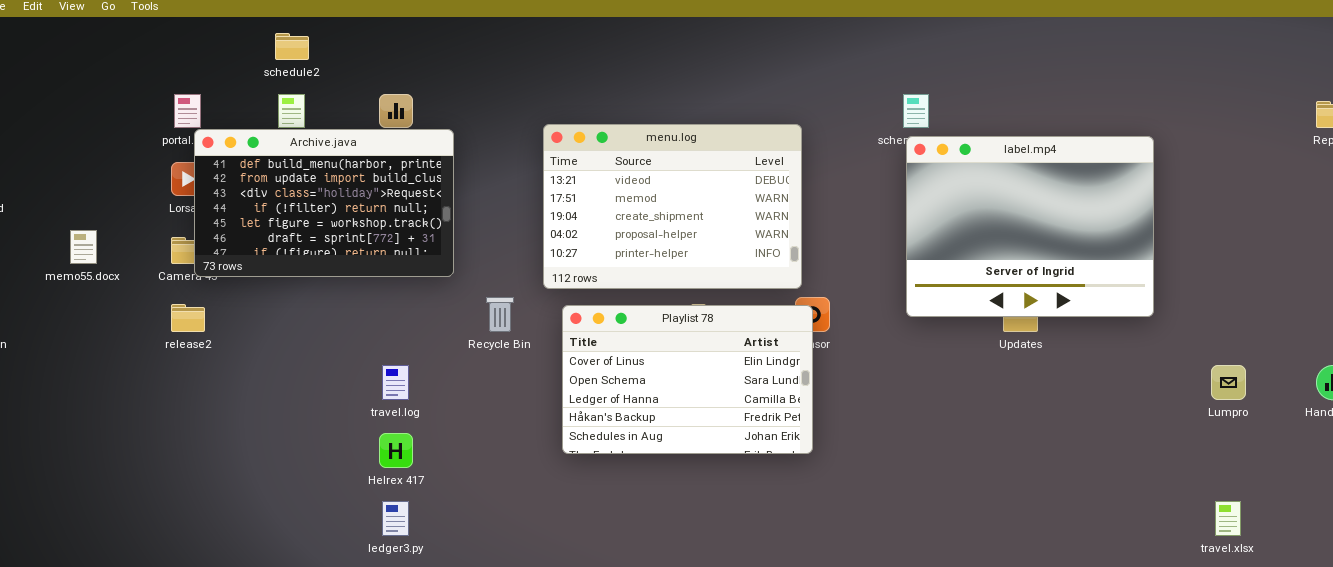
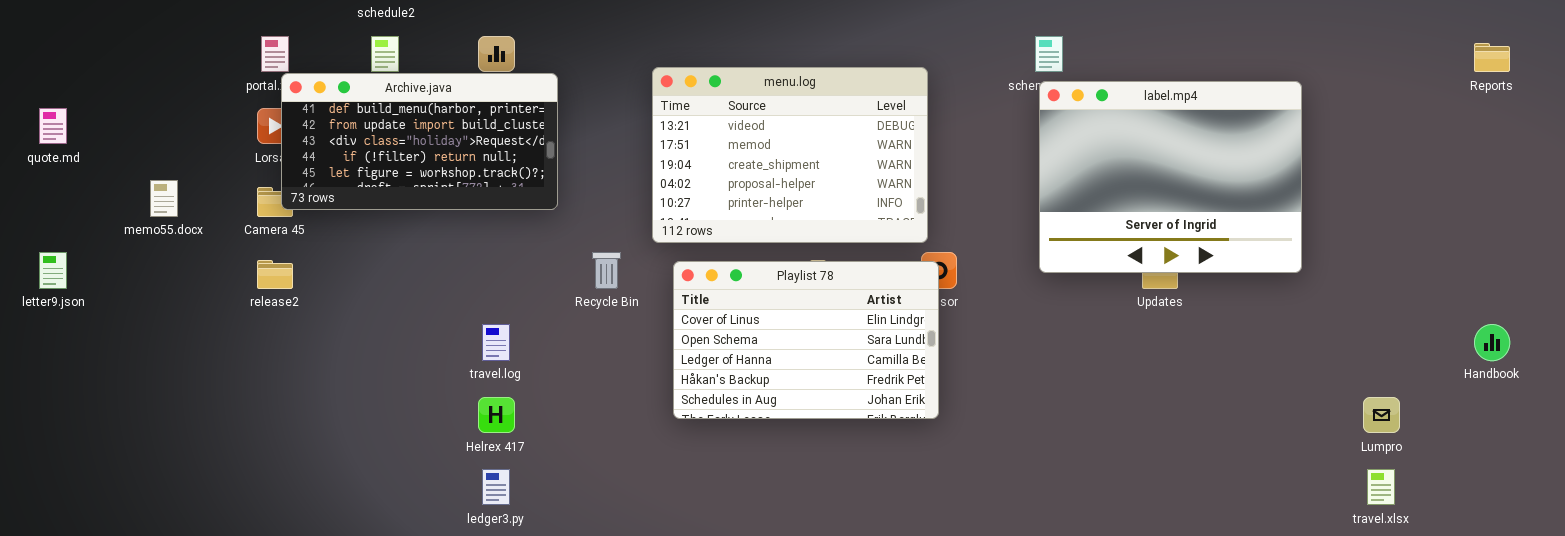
Archive.java: [194,129,454,277] -> [281,73,558,210], resized
Lumpro: [1211,365,1246,400] -> [1363,397,1400,433], moved

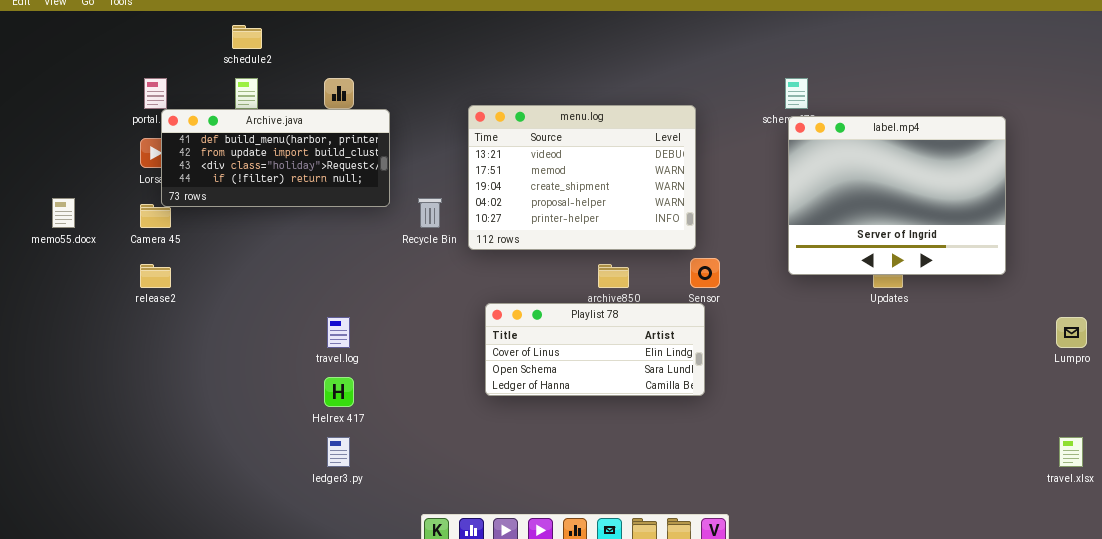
Archive.java: [281,73,558,210] -> [161,109,390,207], resized
Recycle Bin: [592,252,621,289] -> [418,198,442,228], moved
Playlist 78: [673,261,939,419] -> [485,303,705,396], resized
Lumpro: [1363,397,1400,433] -> [1056,317,1087,348], moved

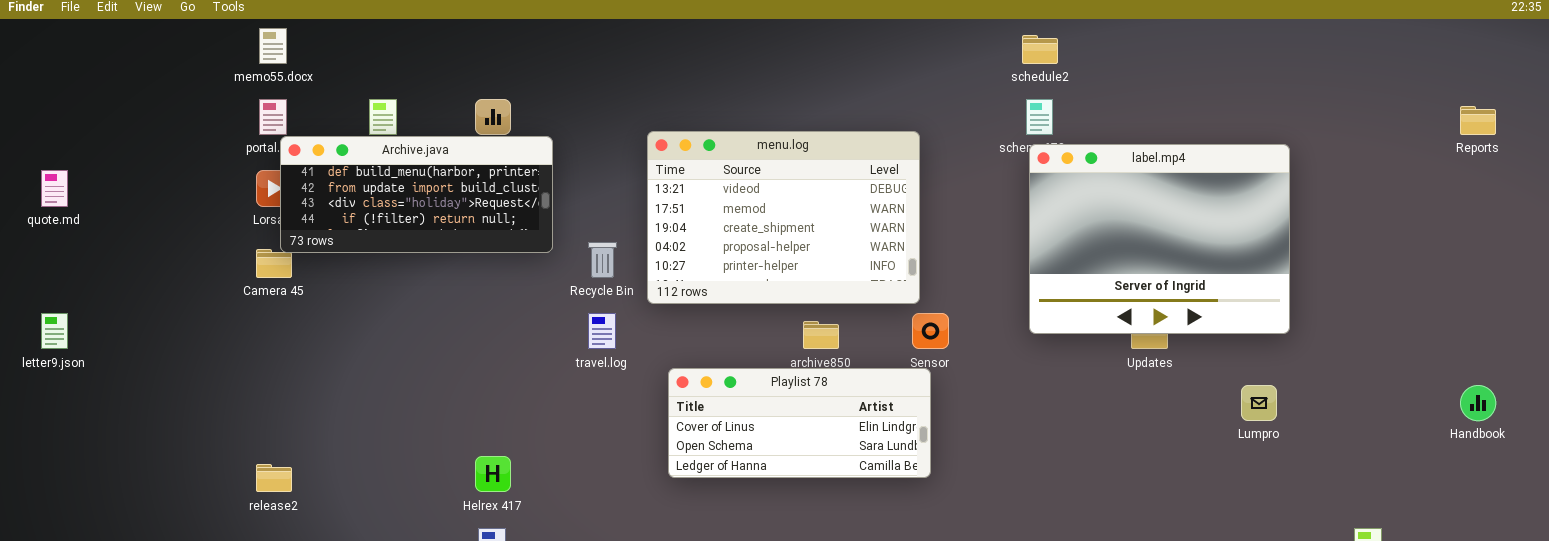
schedule2: [232,25,262,49] -> [1022,35,1058,64], moved
memo55.docx: [52,198,75,228] -> [259,28,287,64], moved
release2: [140,264,171,288] -> [256,464,292,492], moved
travel.log: [327,317,350,348] -> [588,313,616,349], moved
Lumpro: [1056,317,1087,348] -> [1241,385,1277,421], moved

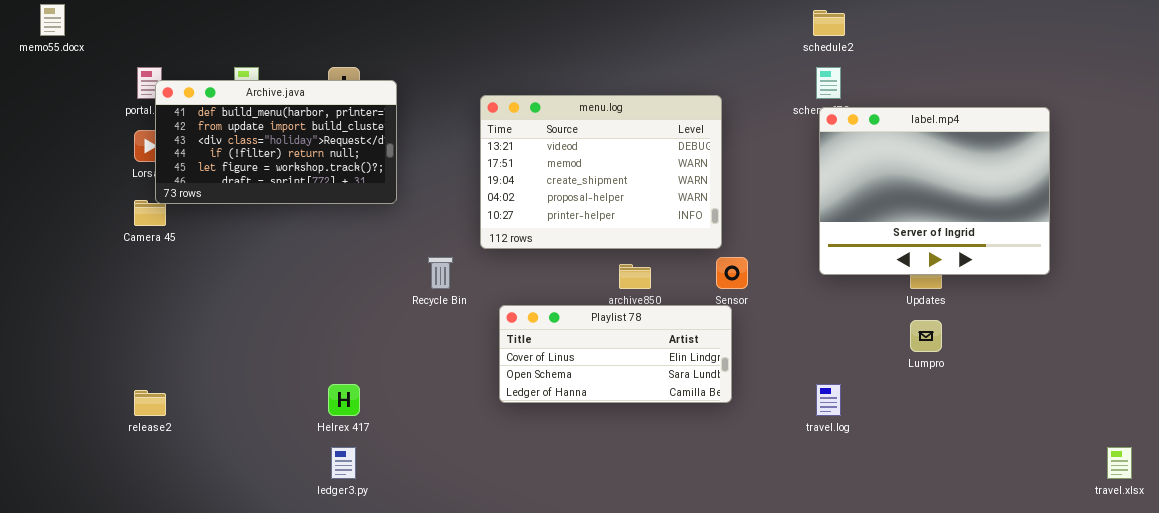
memo55.docx: [259,28,287,64] -> [40,4,65,36], moved
Archive.java: [280,136,553,253] -> [155,80,397,204], resized
Recycle Bin: [588,242,617,278] -> [428,257,453,289], moved
travel.log: [588,313,616,349] -> [816,384,841,416], moved
Lumpro: [1241,385,1277,421] -> [910,320,942,352], moved

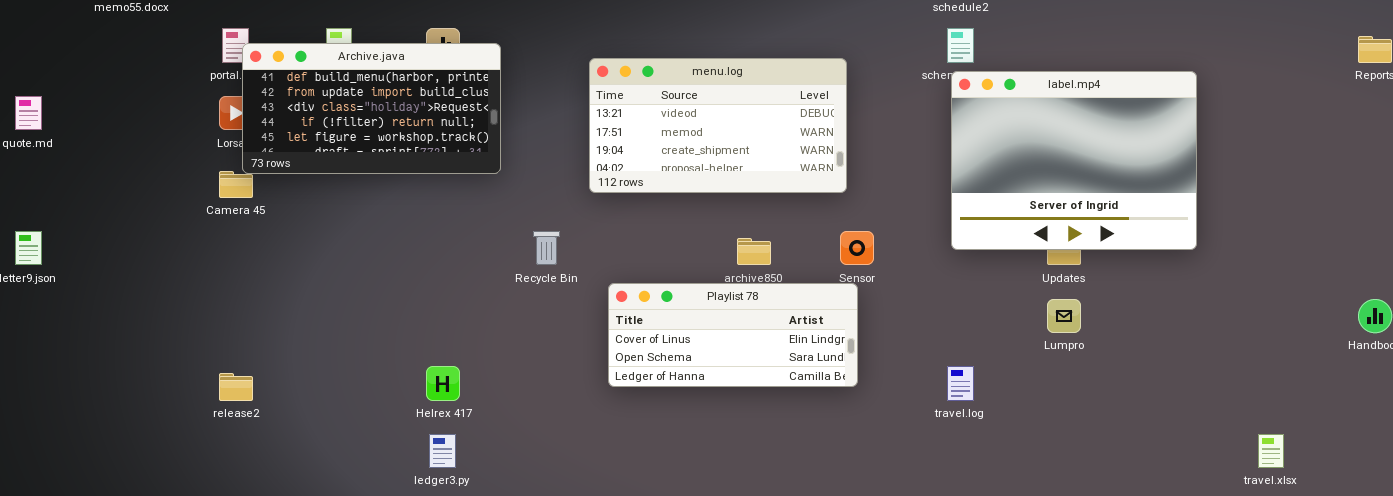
menu.log: [480,95,722,249] -> [589,58,847,193], resized

